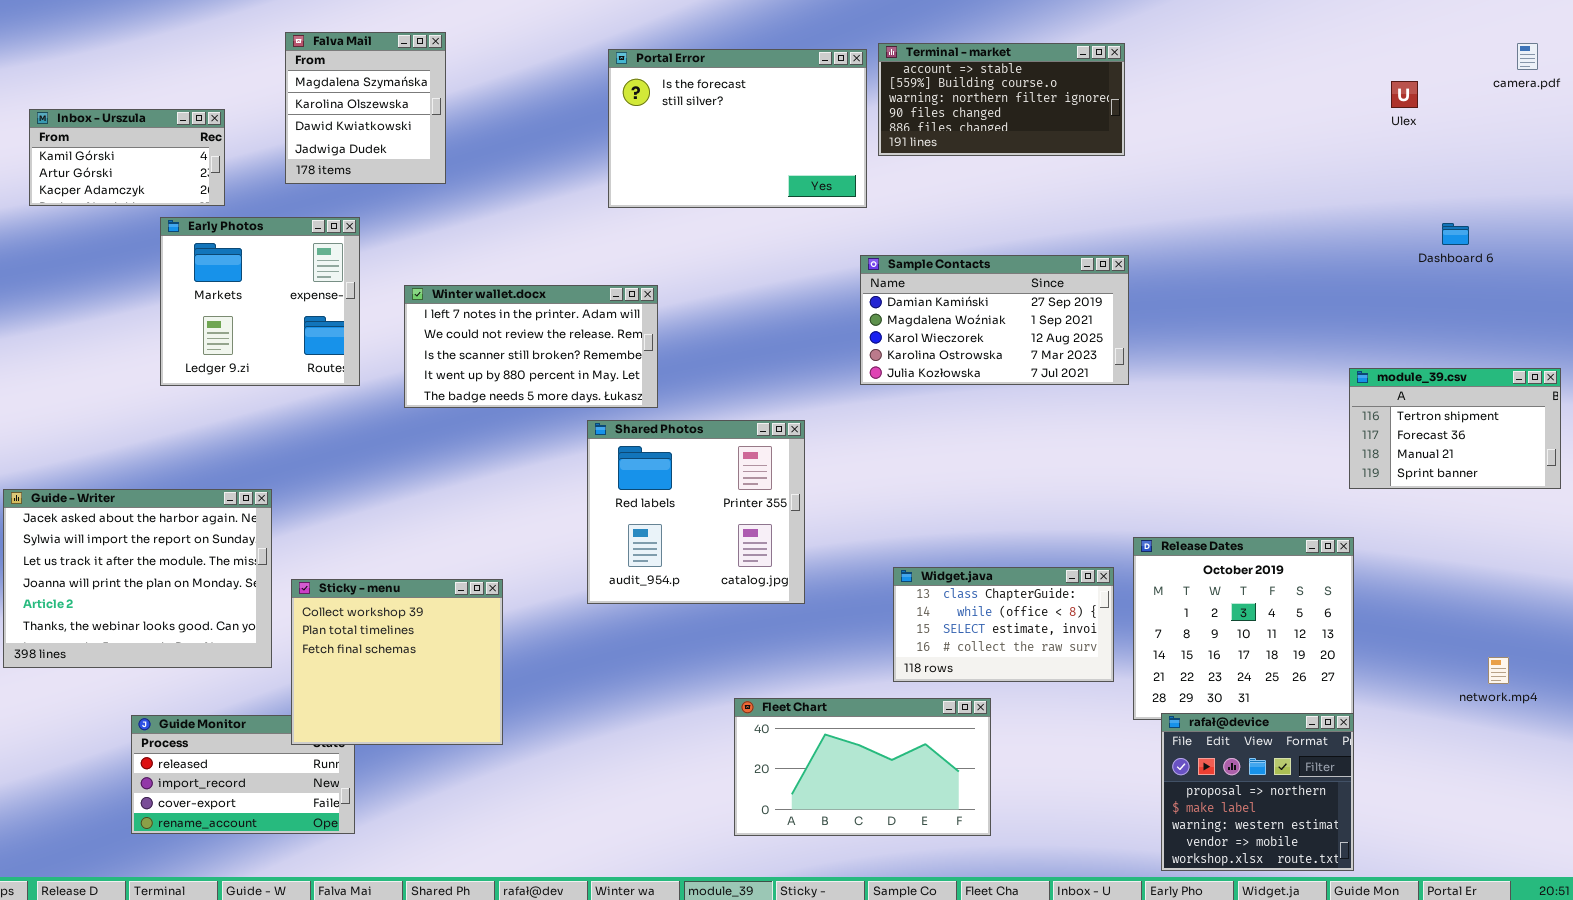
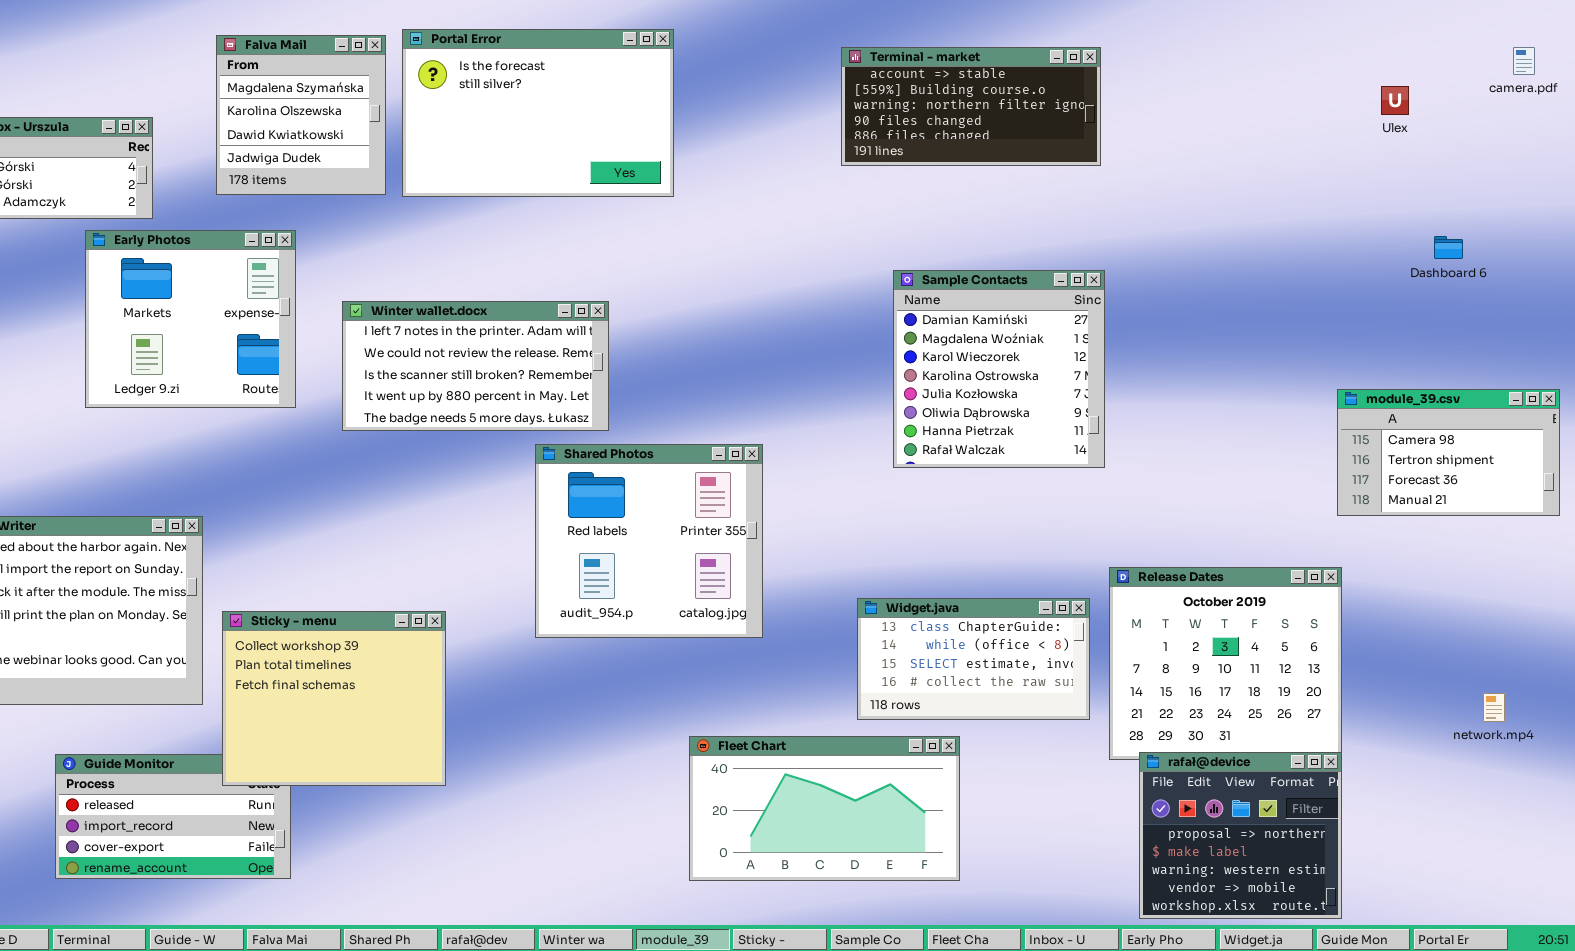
Portal Error: [608,49,867,208] -> [402,29,674,197], moved
Sample Contacts: [860,255,1129,385] -> [893,270,1105,468], resized
module_39.csv: [1349,368,1561,489] -> [1337,389,1560,516], scrolled up 1 row

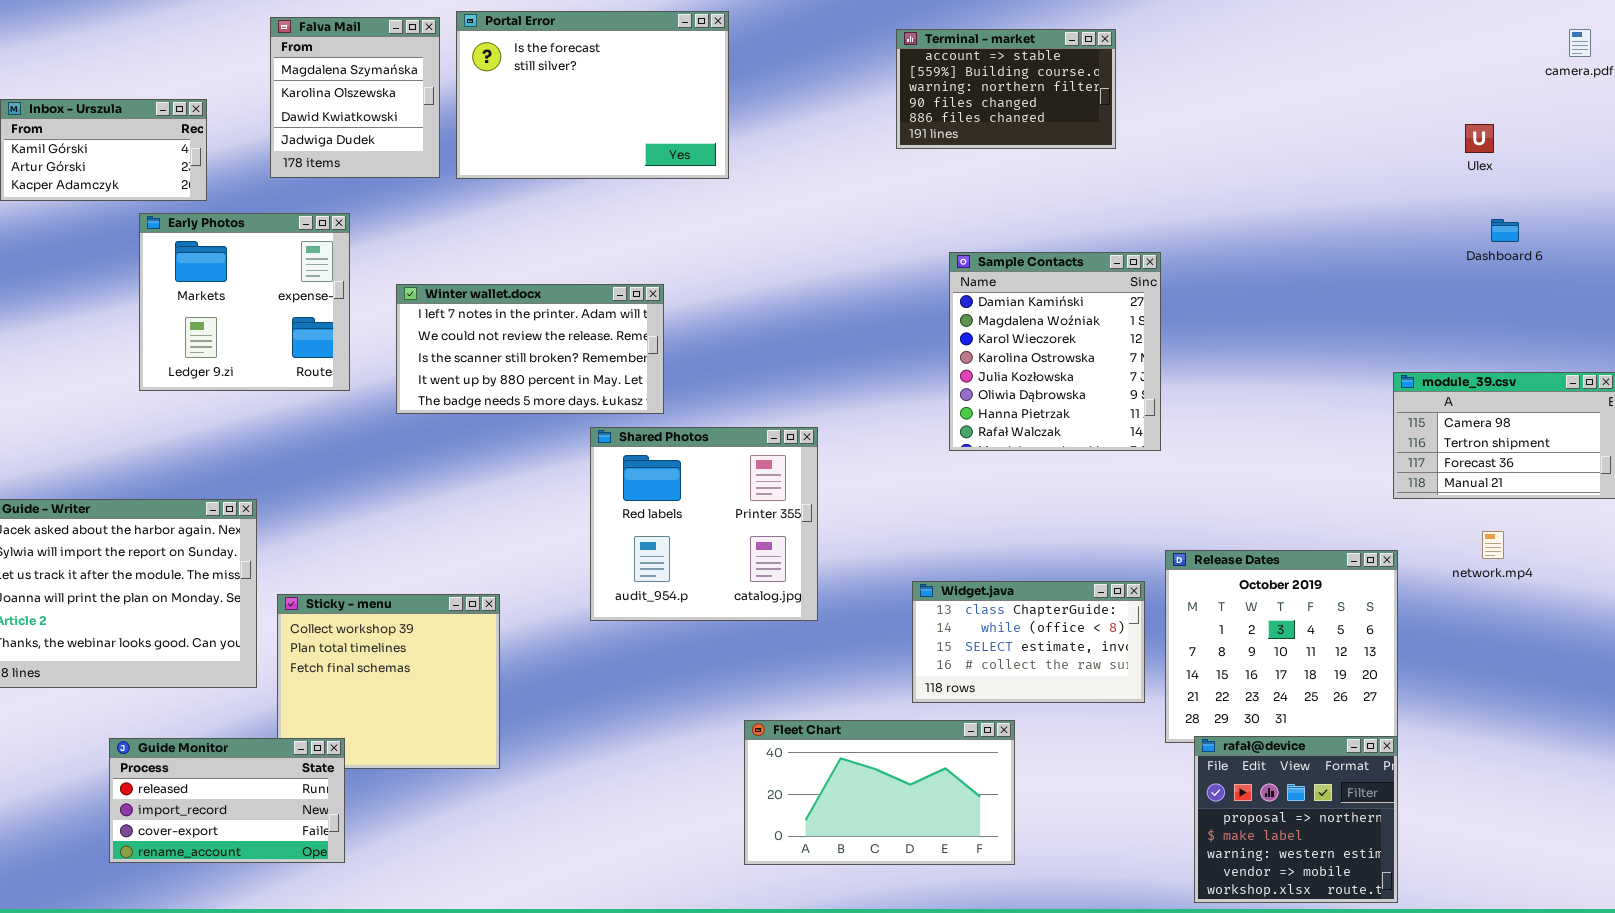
Terminal - market: [841,47,1101,166] -> [896,29,1116,149], resized
Ulex: [1381,86,1409,115] -> [1465,124,1494,153], moved
network.mp4: [1483,693,1505,722] -> [1482,531,1504,559], moved
Guide Monitor: [55,754,291,879] -> [109,738,345,863], raised

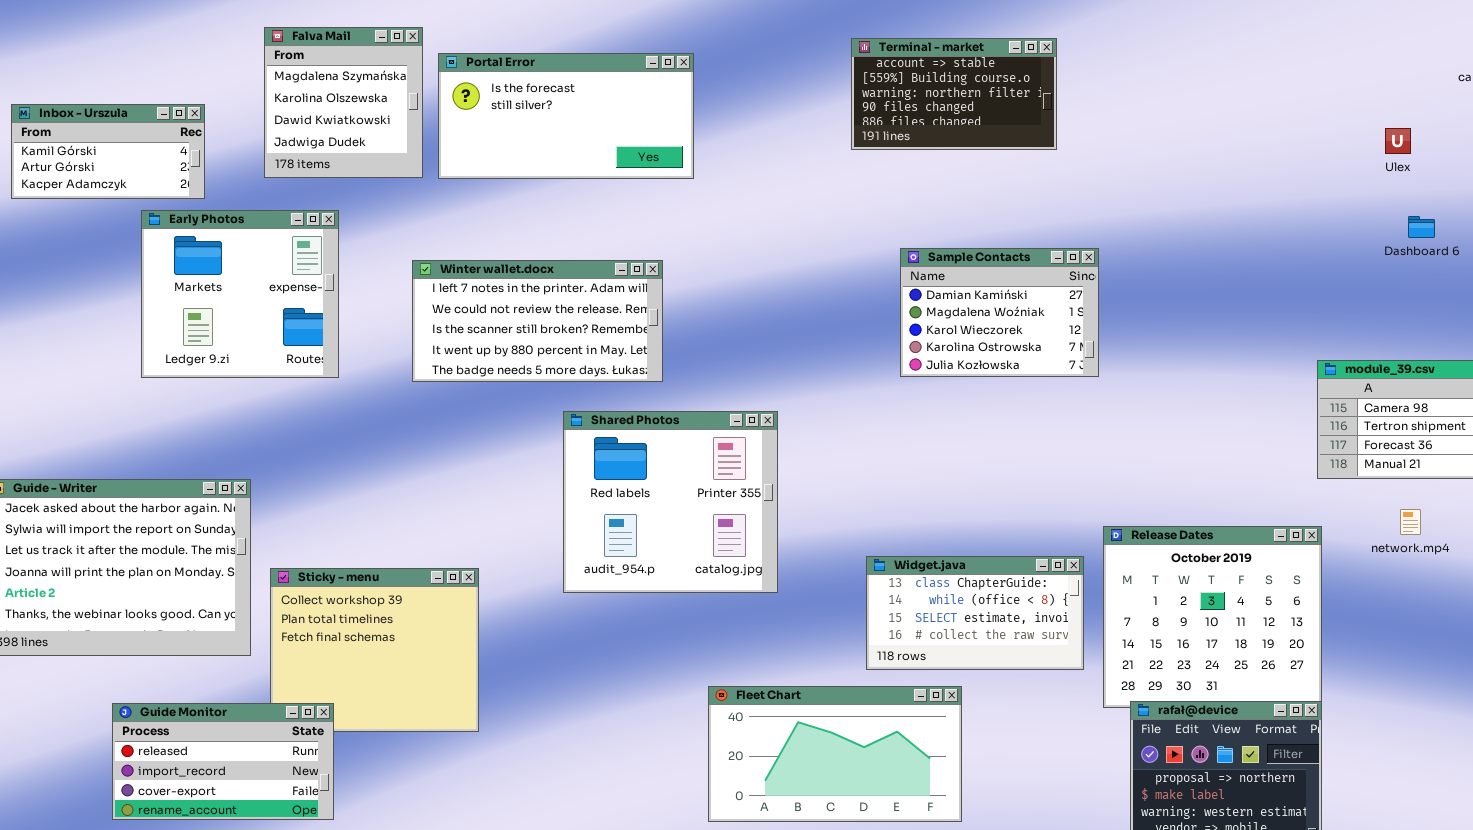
Portal Error: [456,11,729,179] -> [438,53,694,179], resized
Sample Contacts: [949,252,1161,451] -> [900,248,1099,377], resized
Winter wallet.docx: [396,284,664,414] -> [412,260,663,382], moved

